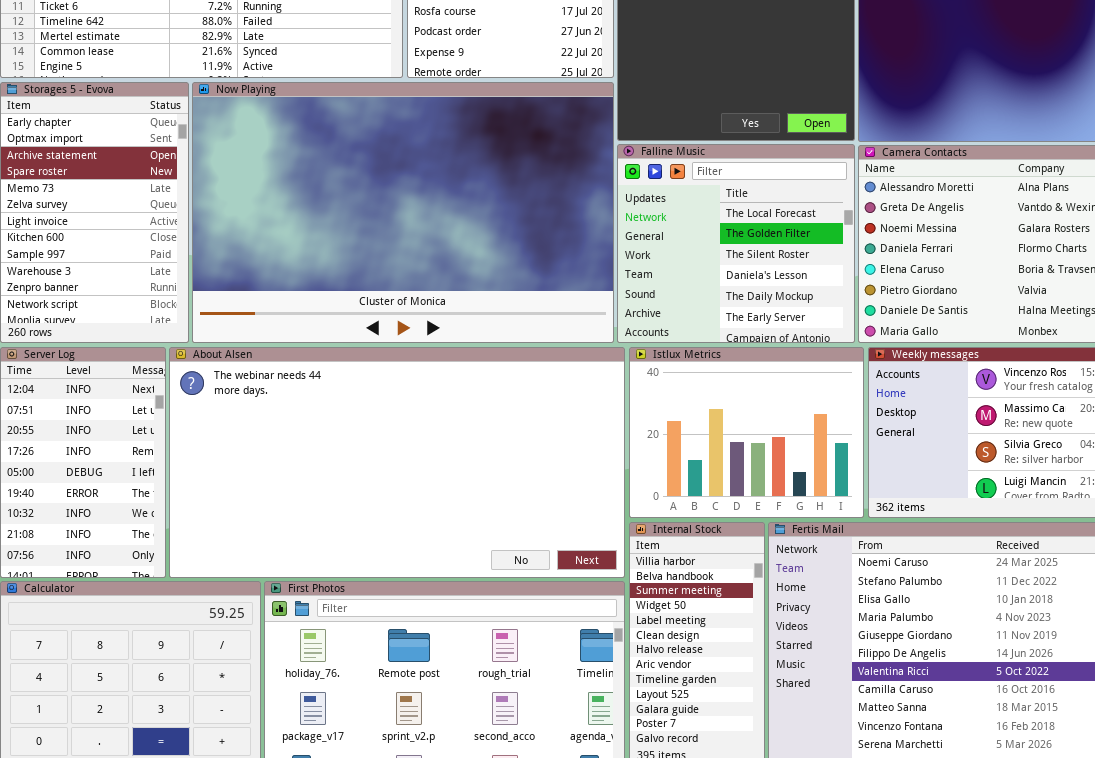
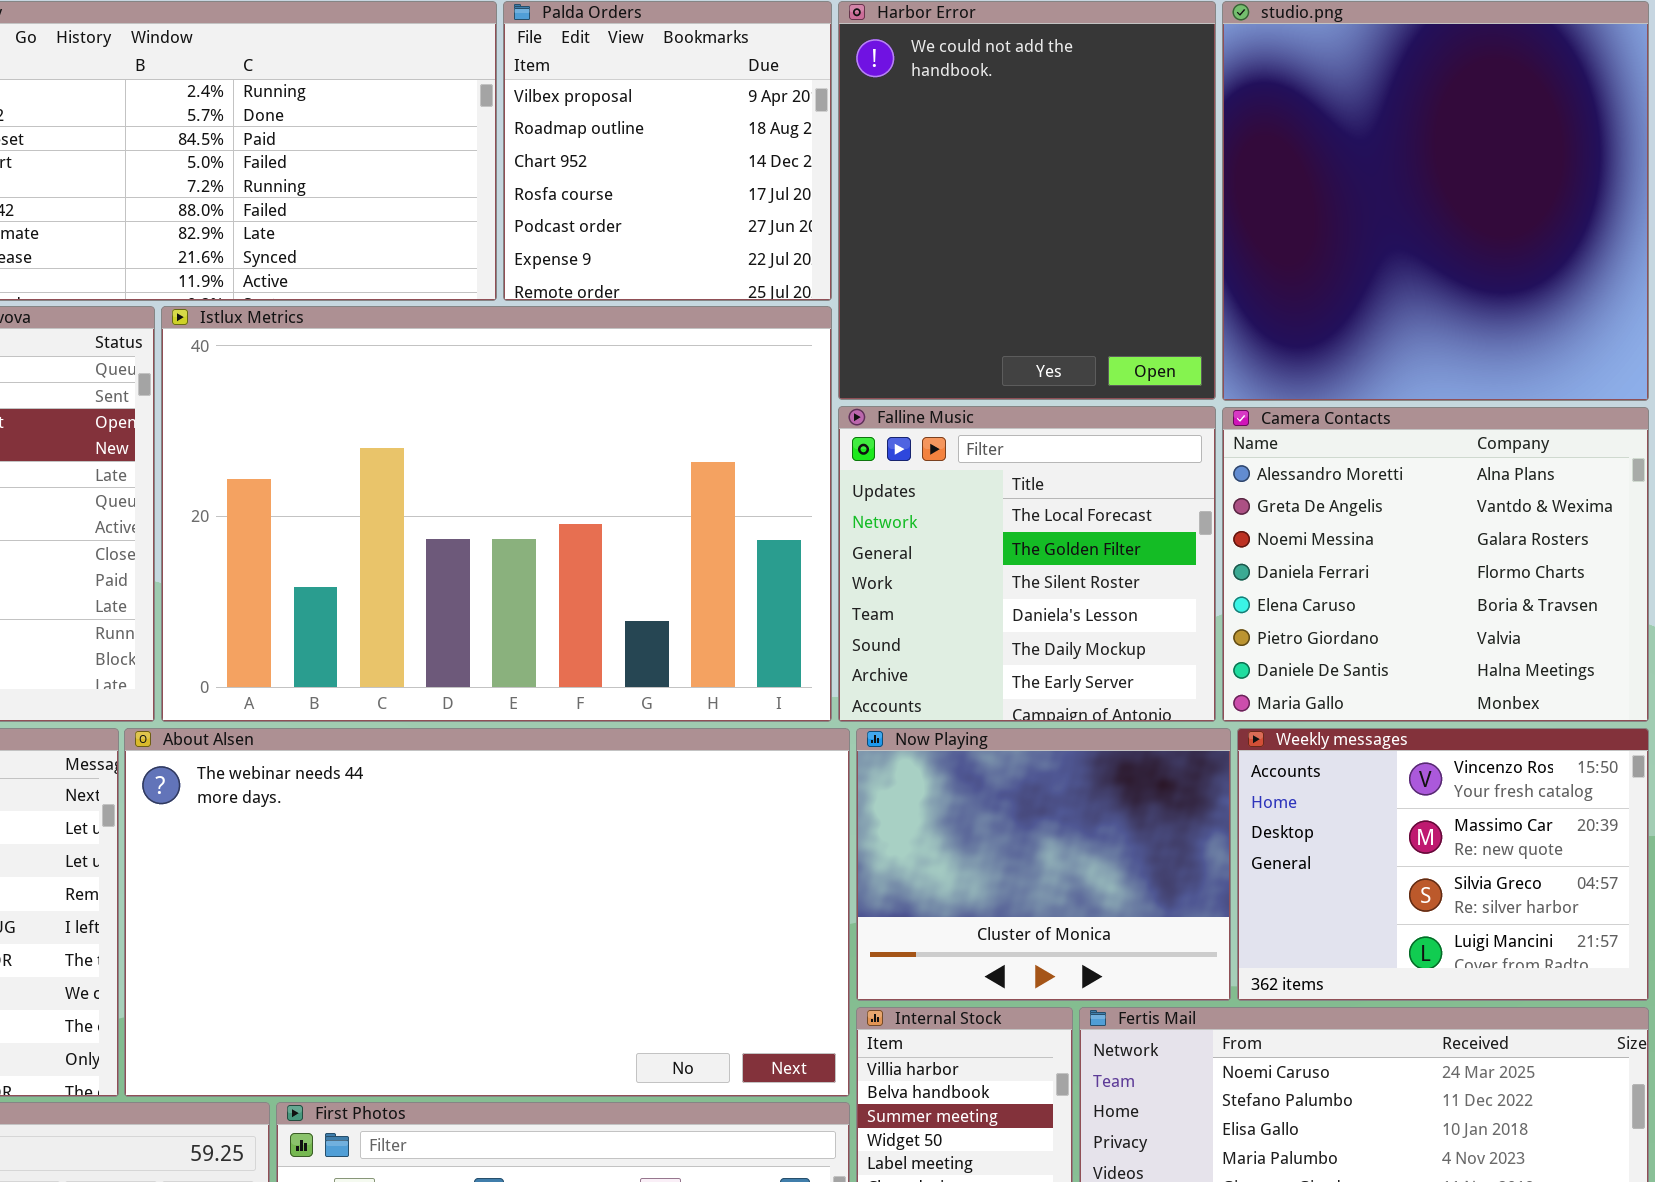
Now Playing: [192,82,614,343] -> [856,728,1231,1001], moved, resized
Istlux Metrics: [629,347,864,518] -> [161,306,832,722], moved, resized

